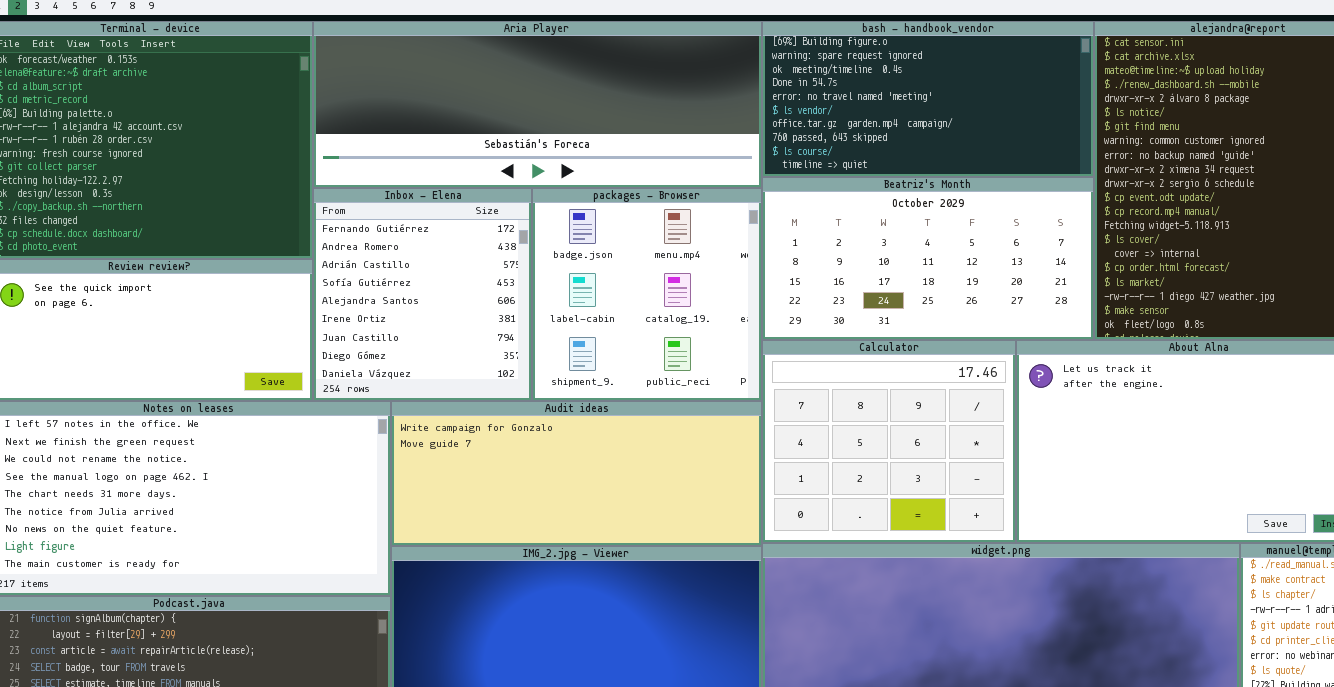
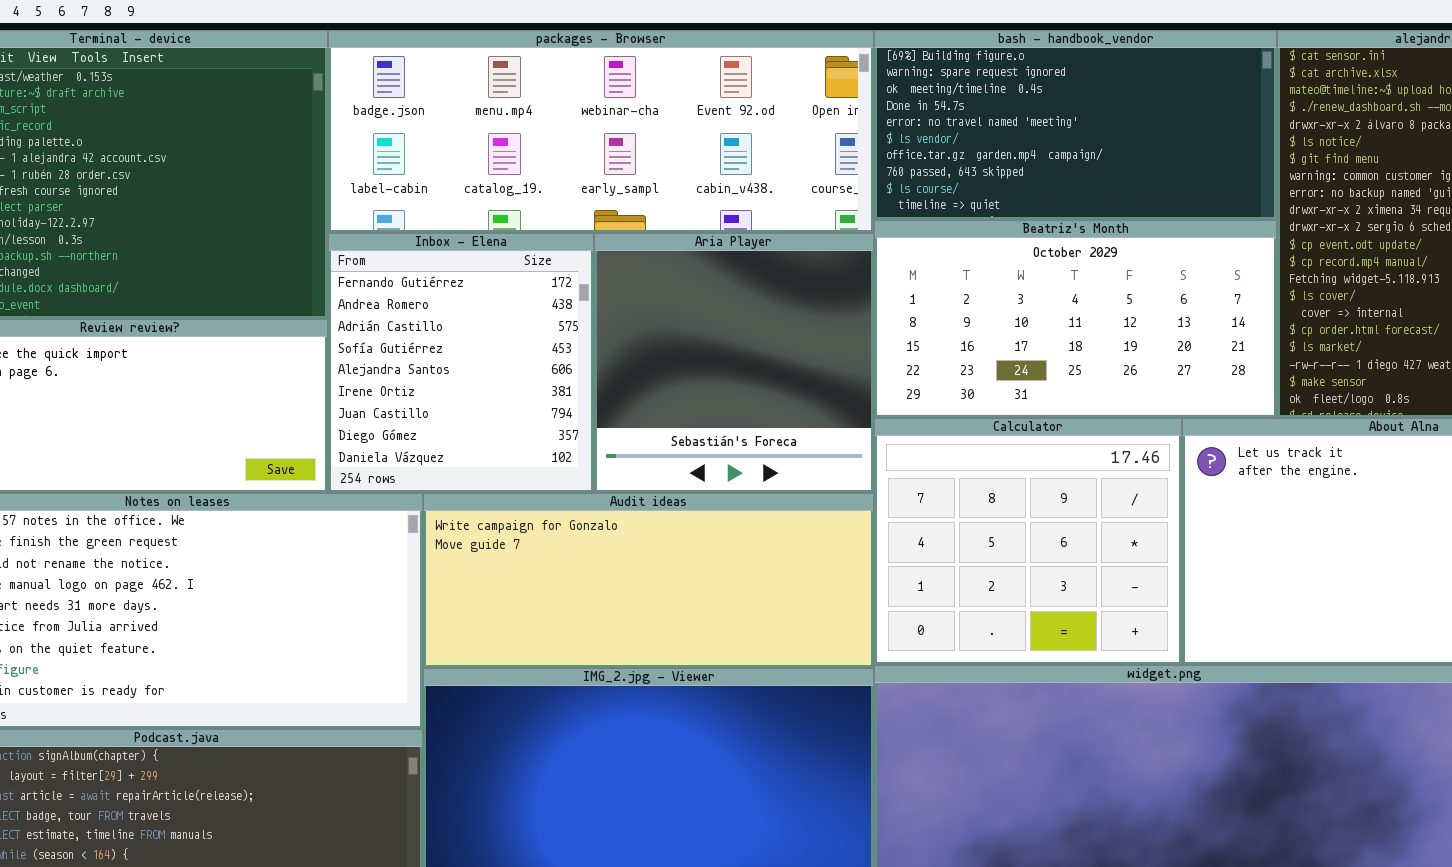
Aria Player: [313,21,762,188] -> [594,233,874,493], moved, resized
packages - Browser: [532,188,762,401] -> [328,30,874,233], moved, resized

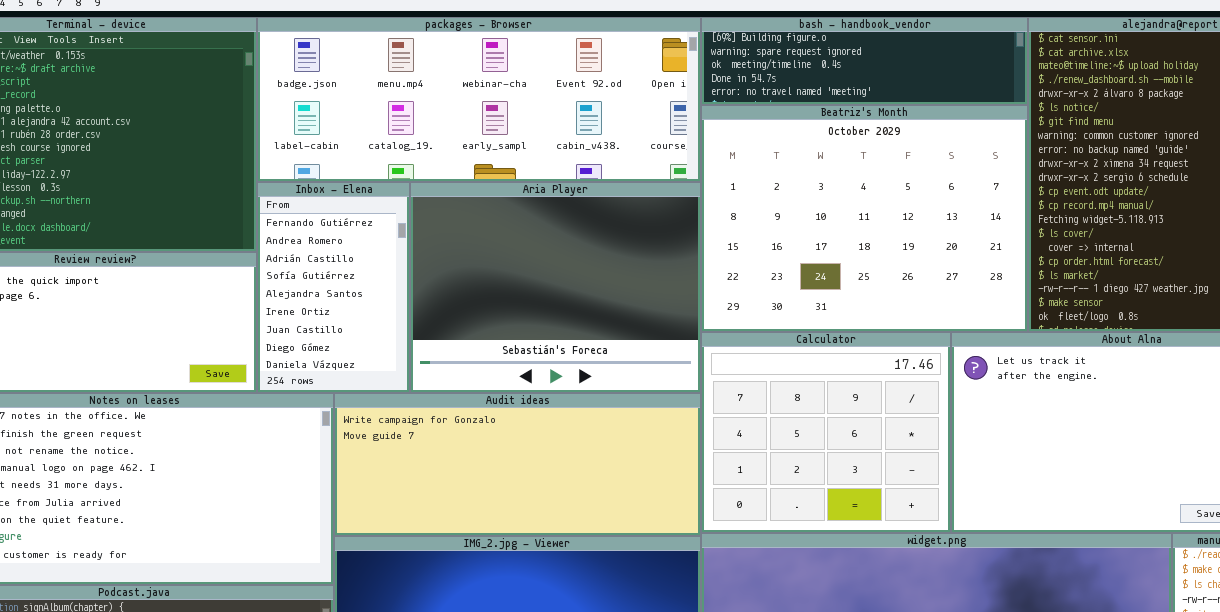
bash - handbook_vendor: [874,30,1277,220] -> [701,17,1028,105], resized
Beatriz's Month: [874,220,1277,418] -> [701,105,1028,332], resized
Inbox - Elena: [328,233,594,493] -> [257,182,410,393], resized
Aria Player: [594,233,874,493] -> [410,182,701,393], resized

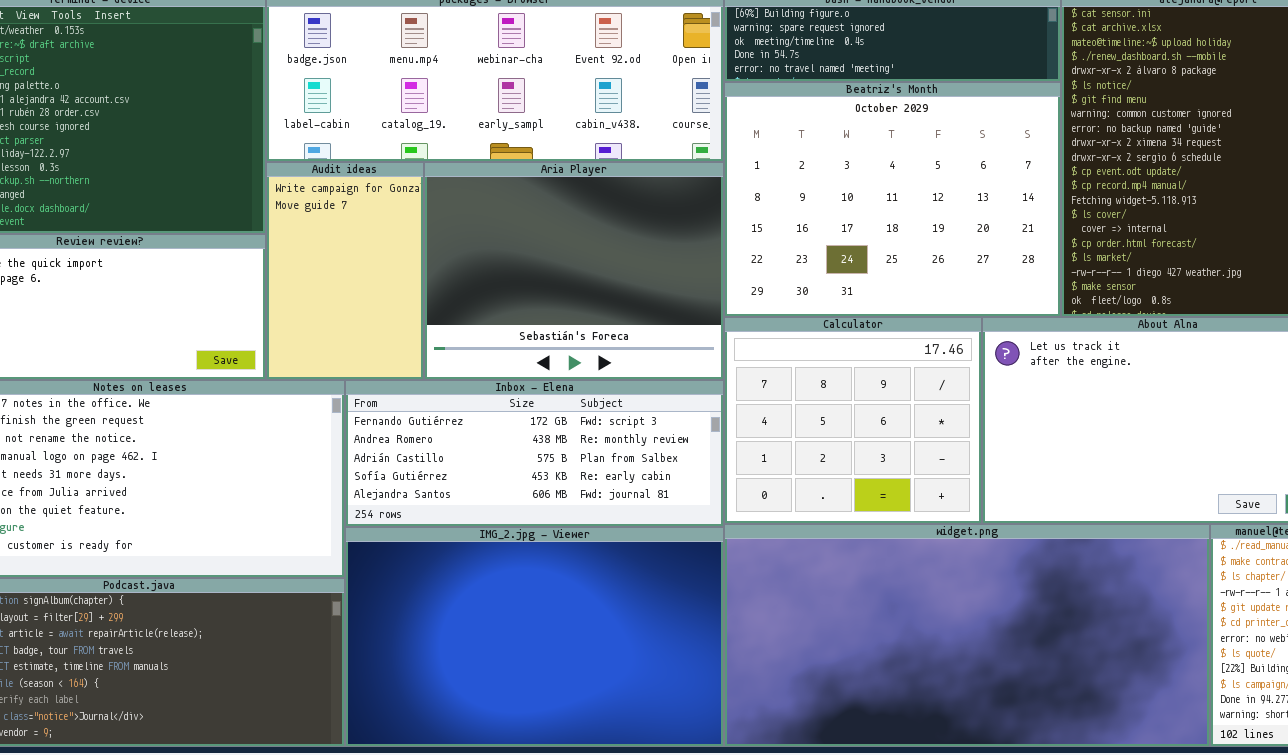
Inbox - Elena: [257,182,410,393] -> [345,380,724,527], moved, resized
Audit ideas: [334,393,701,536] -> [266,162,424,380], moved, resized

